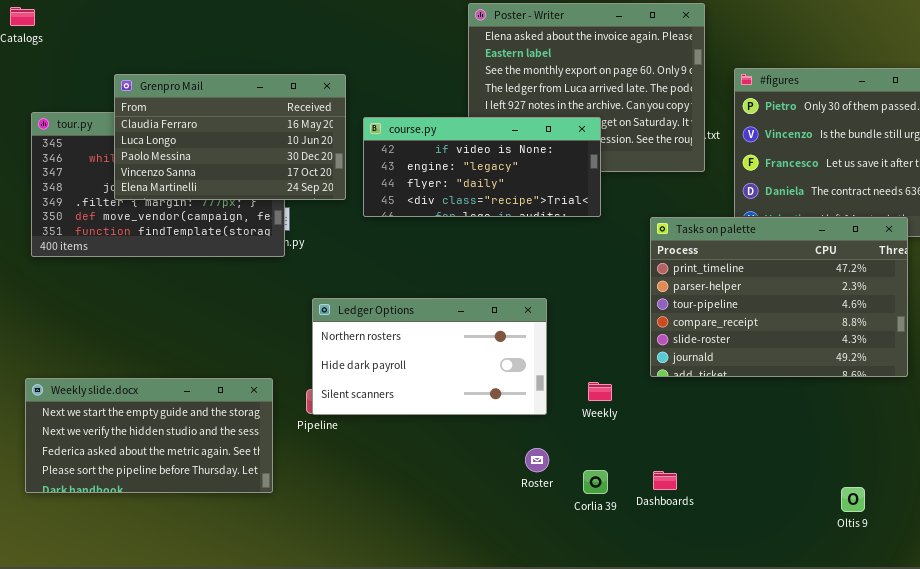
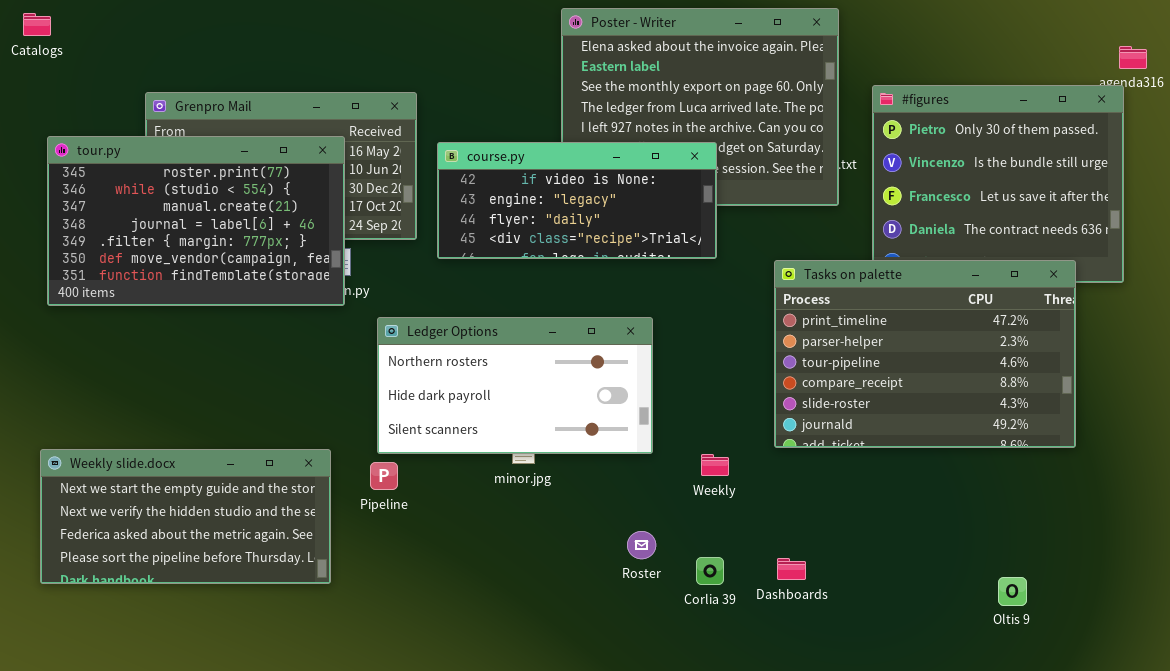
tour.py: [31,112,285,257] -> [47,136,345,306], raised
Ledger Options: [312,298,547,415] -> [377,317,653,454], moved

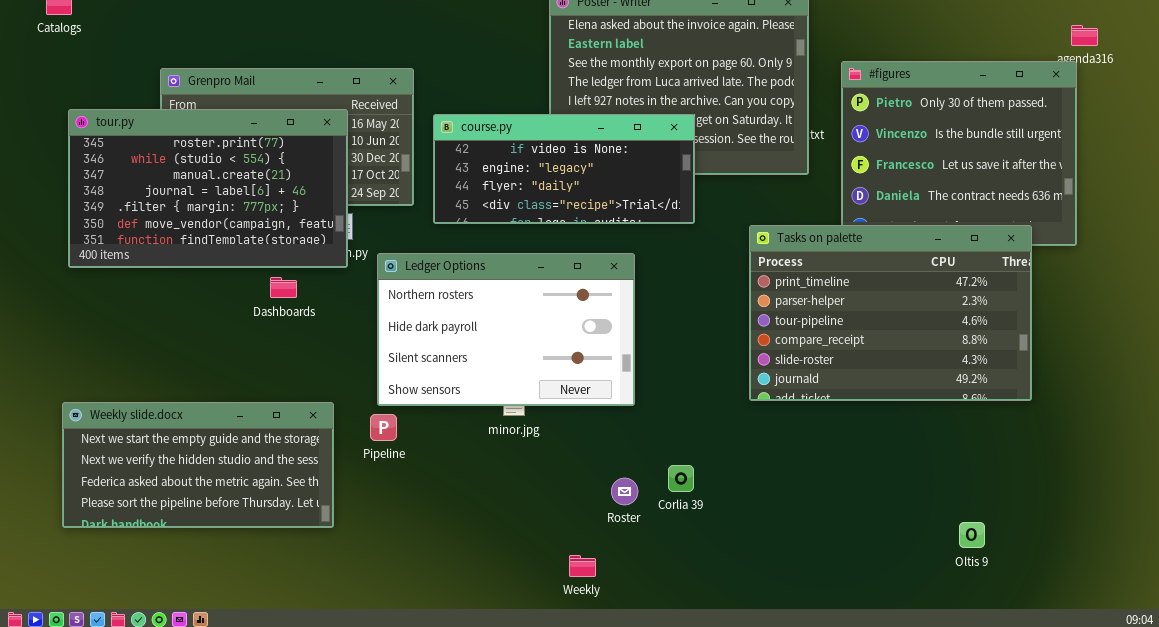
Ledger Options: [377,317,653,454] -> [377,253,635,406], resized
Weekly: [701,454,729,476] -> [569,555,596,577], moved
Corlia 39: [696,557,724,585] -> [668,465,694,492], moved
Dashboards: [777,558,806,580] -> [270,277,297,298], moved

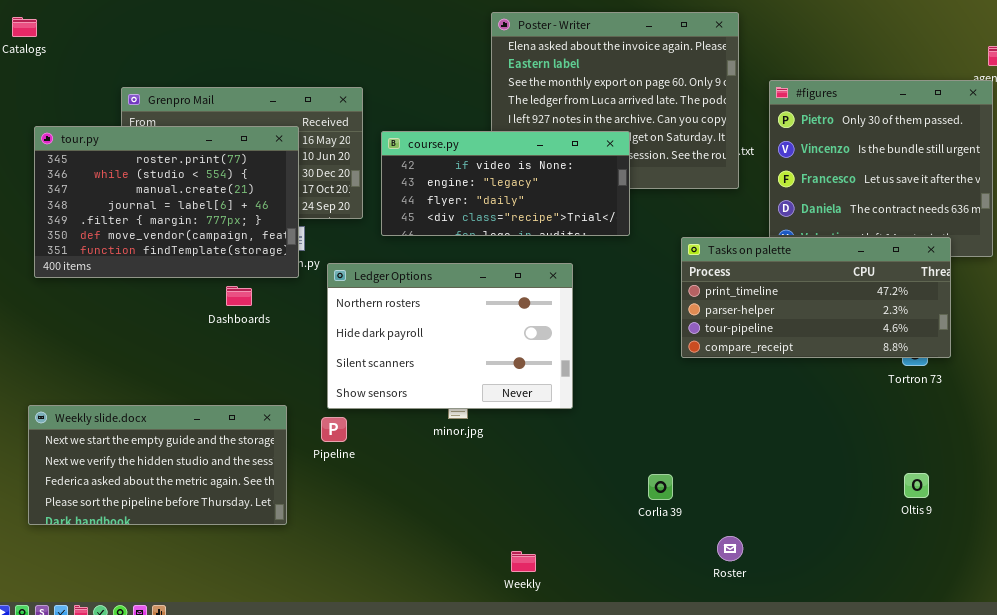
Tasks on palette: [749,225,1032,401] -> [681,237,951,358], resized
Corlia 39: [668,465,694,492] -> [648,474,673,500], moved
Roster: [611,478,638,505] -> [717,536,743,561], moved
Oltis 9: [959,522,985,548] -> [904,473,929,498], moved

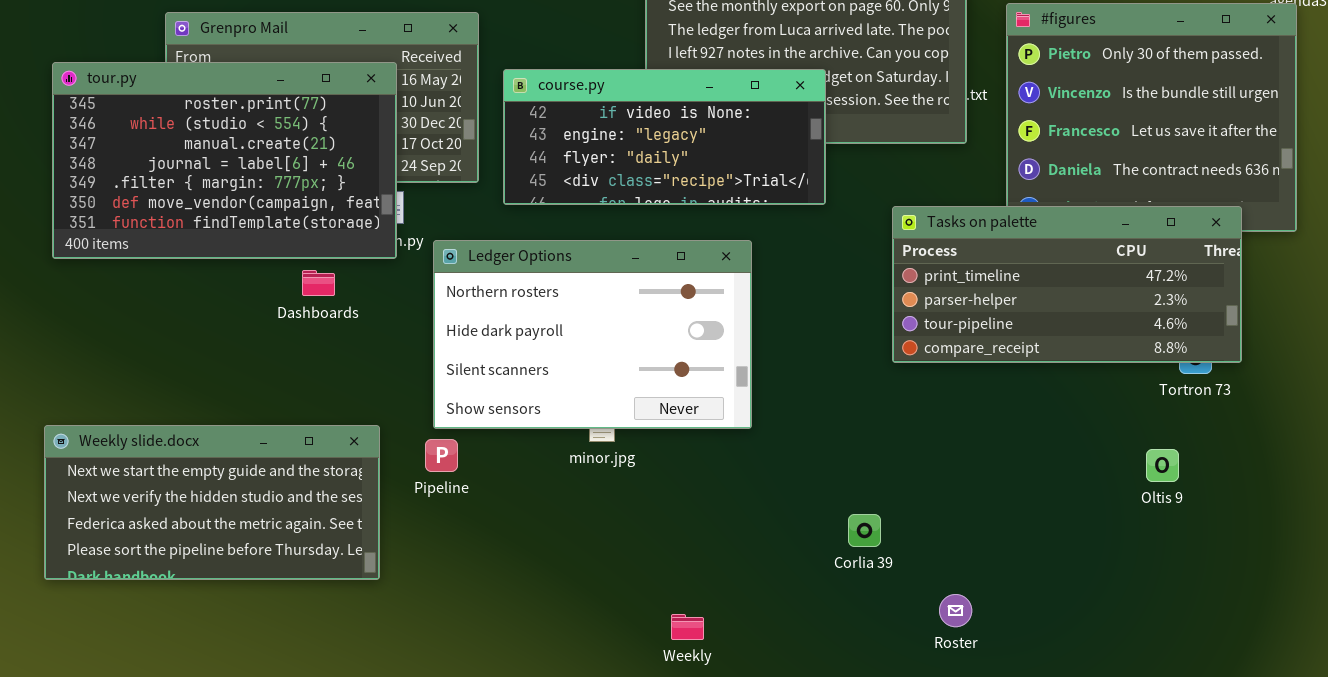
Oltis 9: [904,473,929,498] -> [1146,449,1179,482], moved

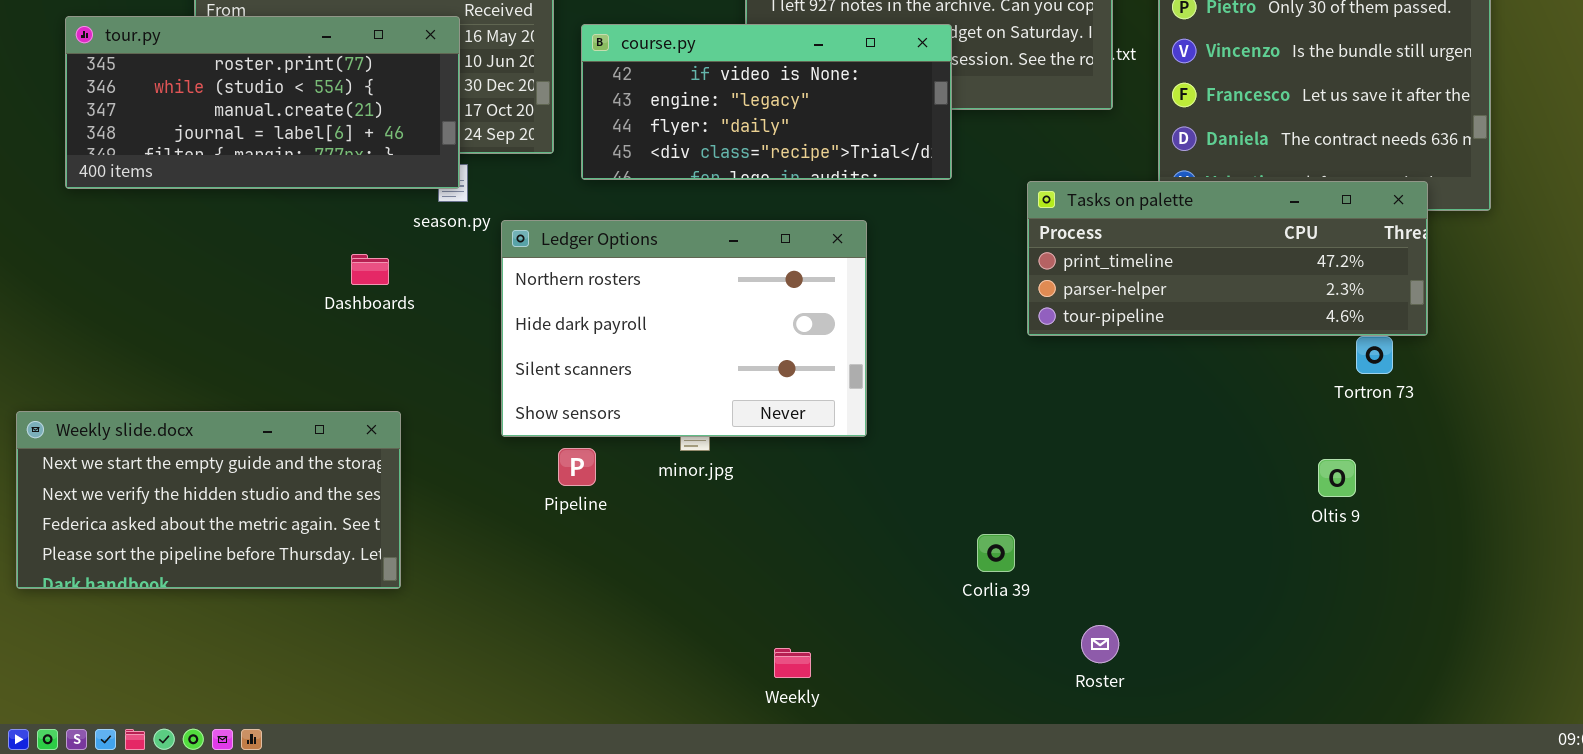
tour.py: [52,62,397,259] -> [65,16,460,189], resized
Tasks on palette: [892,206,1242,363] -> [1027,181,1428,336], resized
Weekly slide.docx: [44,425,380,580] -> [16,411,401,589], moved
Pipeline: [425,439,458,472] -> [558,448,596,486], moved

